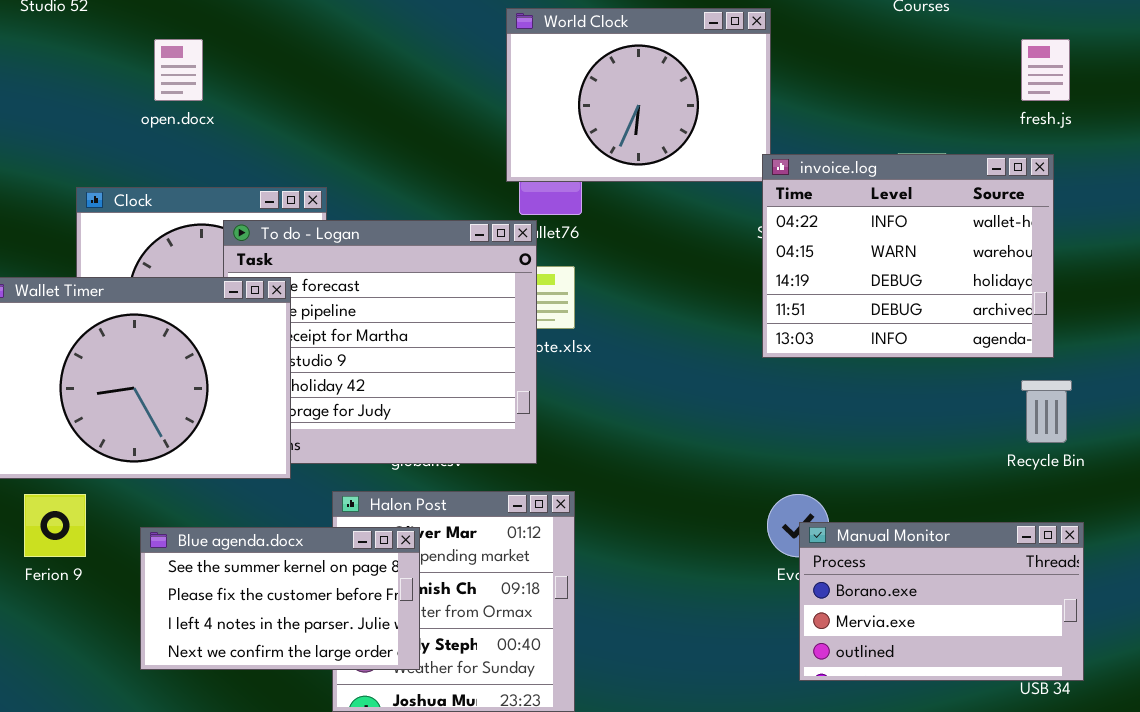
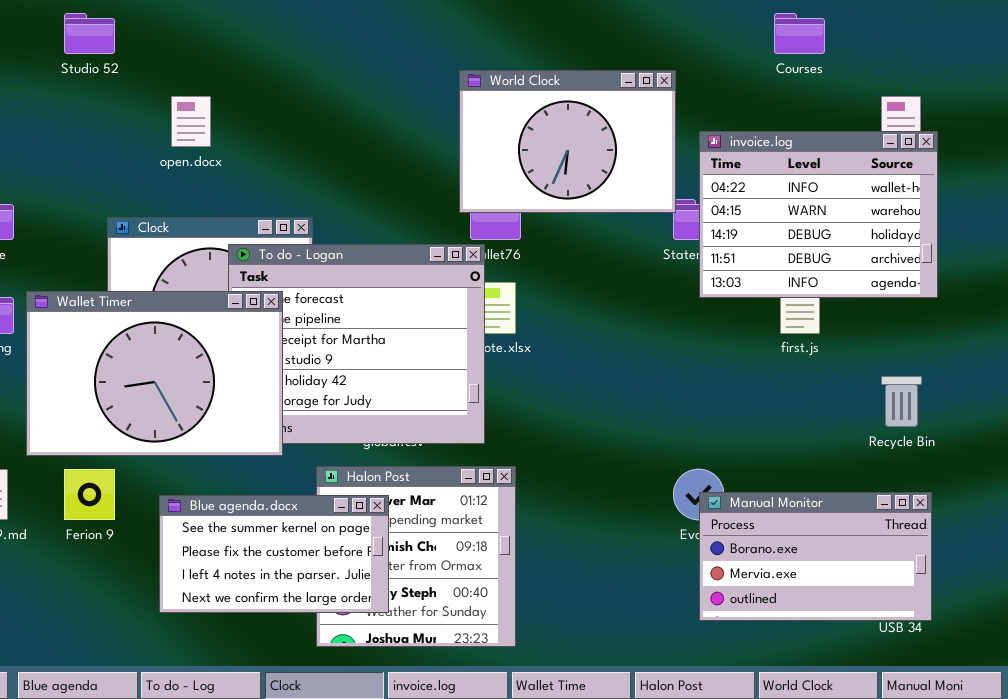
invoice.log: [762,154,1054,358] -> [699,131,938,298], moved

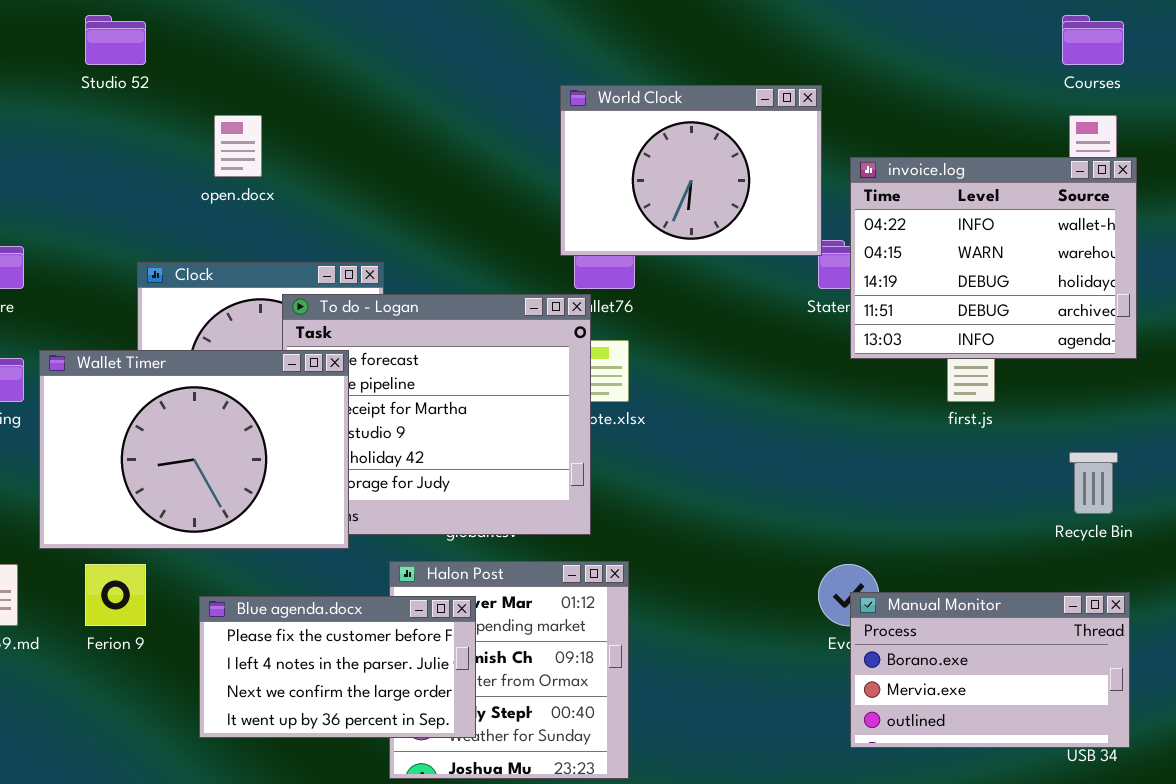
Courses: [774,13,825,54] -> [1062,15,1124,65], moved
Blue agenda.docx: [159,495,389,613] -> [199,596,476,738], scrolled down 1 row

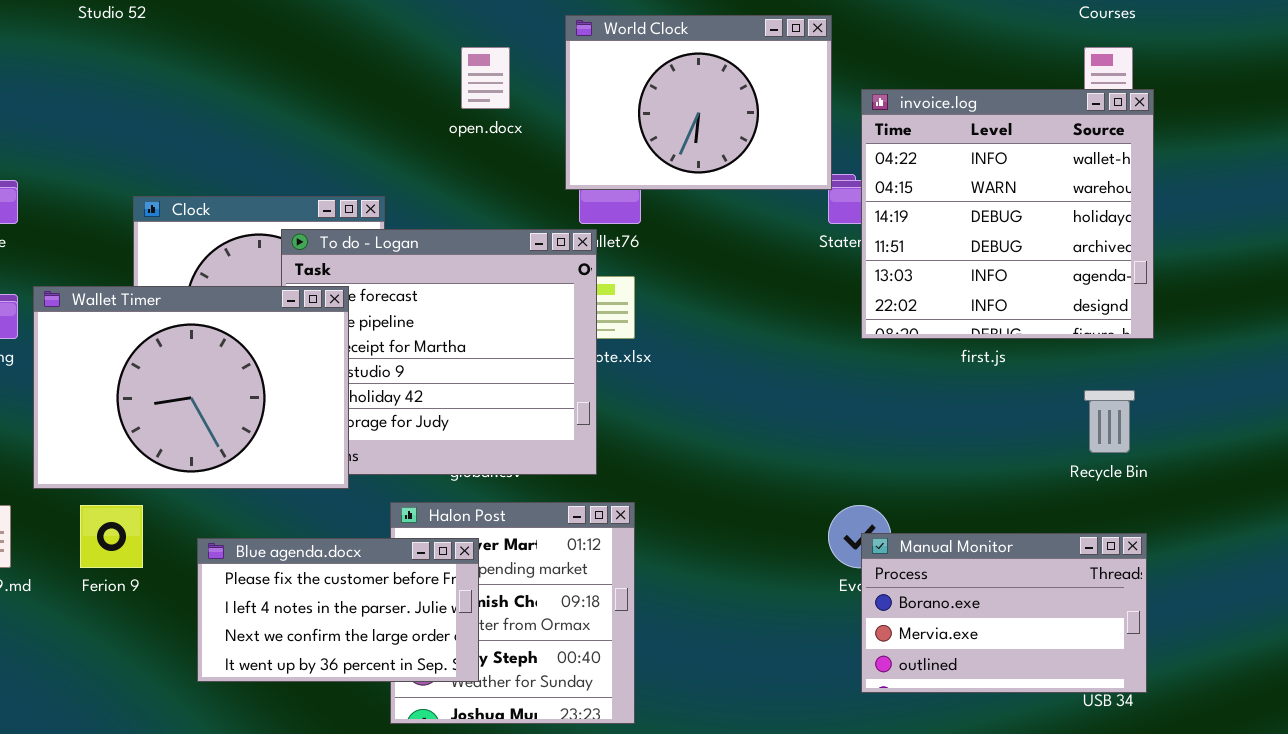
open.docx: [214,115,262,177] -> [461,47,510,109], moved
invoice.log: [850,157,1137,359] -> [861,89,1154,339], resized

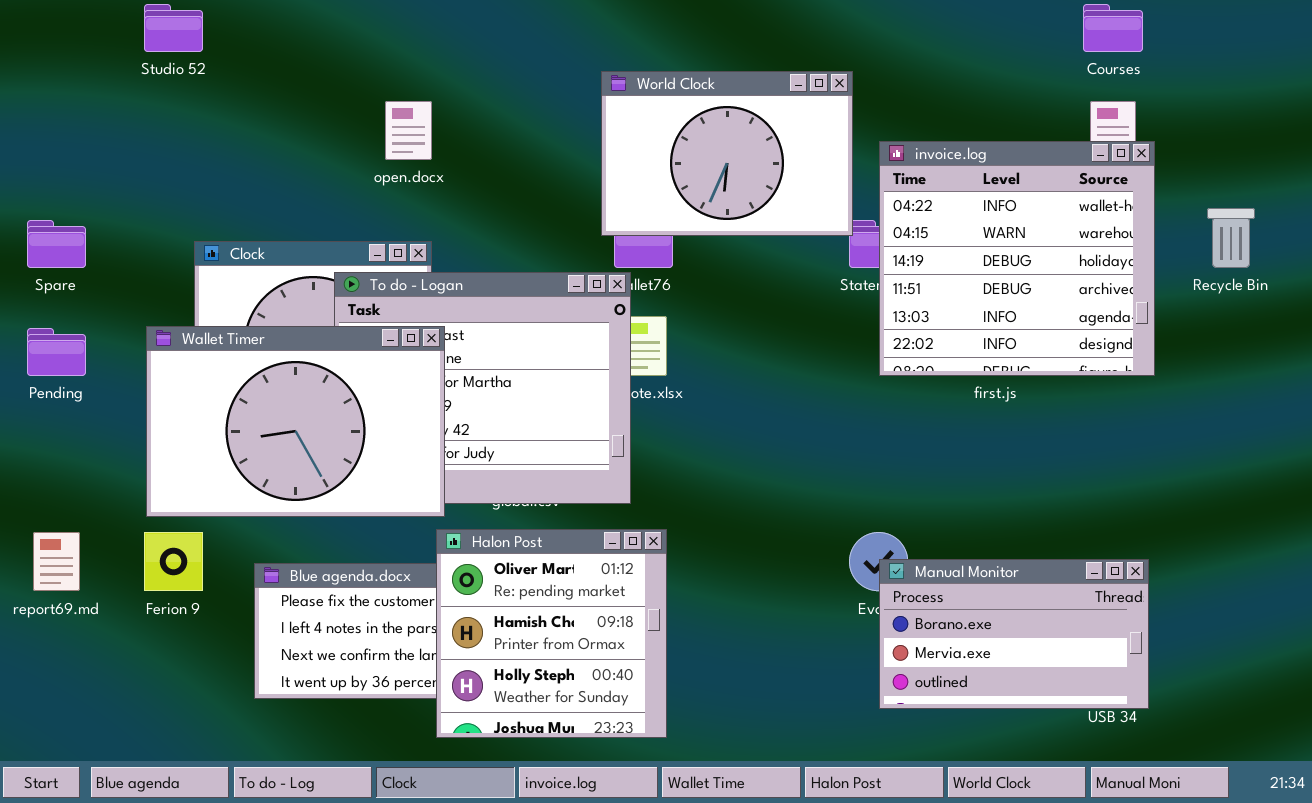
open.docx: [461,47,510,109] -> [385,101,432,160], moved
Wallet Timer: [33,286,349,489] -> [146,326,445,517], moved
Recycle Bin: [1084,390,1135,453] -> [1207,208,1255,268], moved
Halon Post: [390,502,635,724] -> [436,529,667,738], raised

